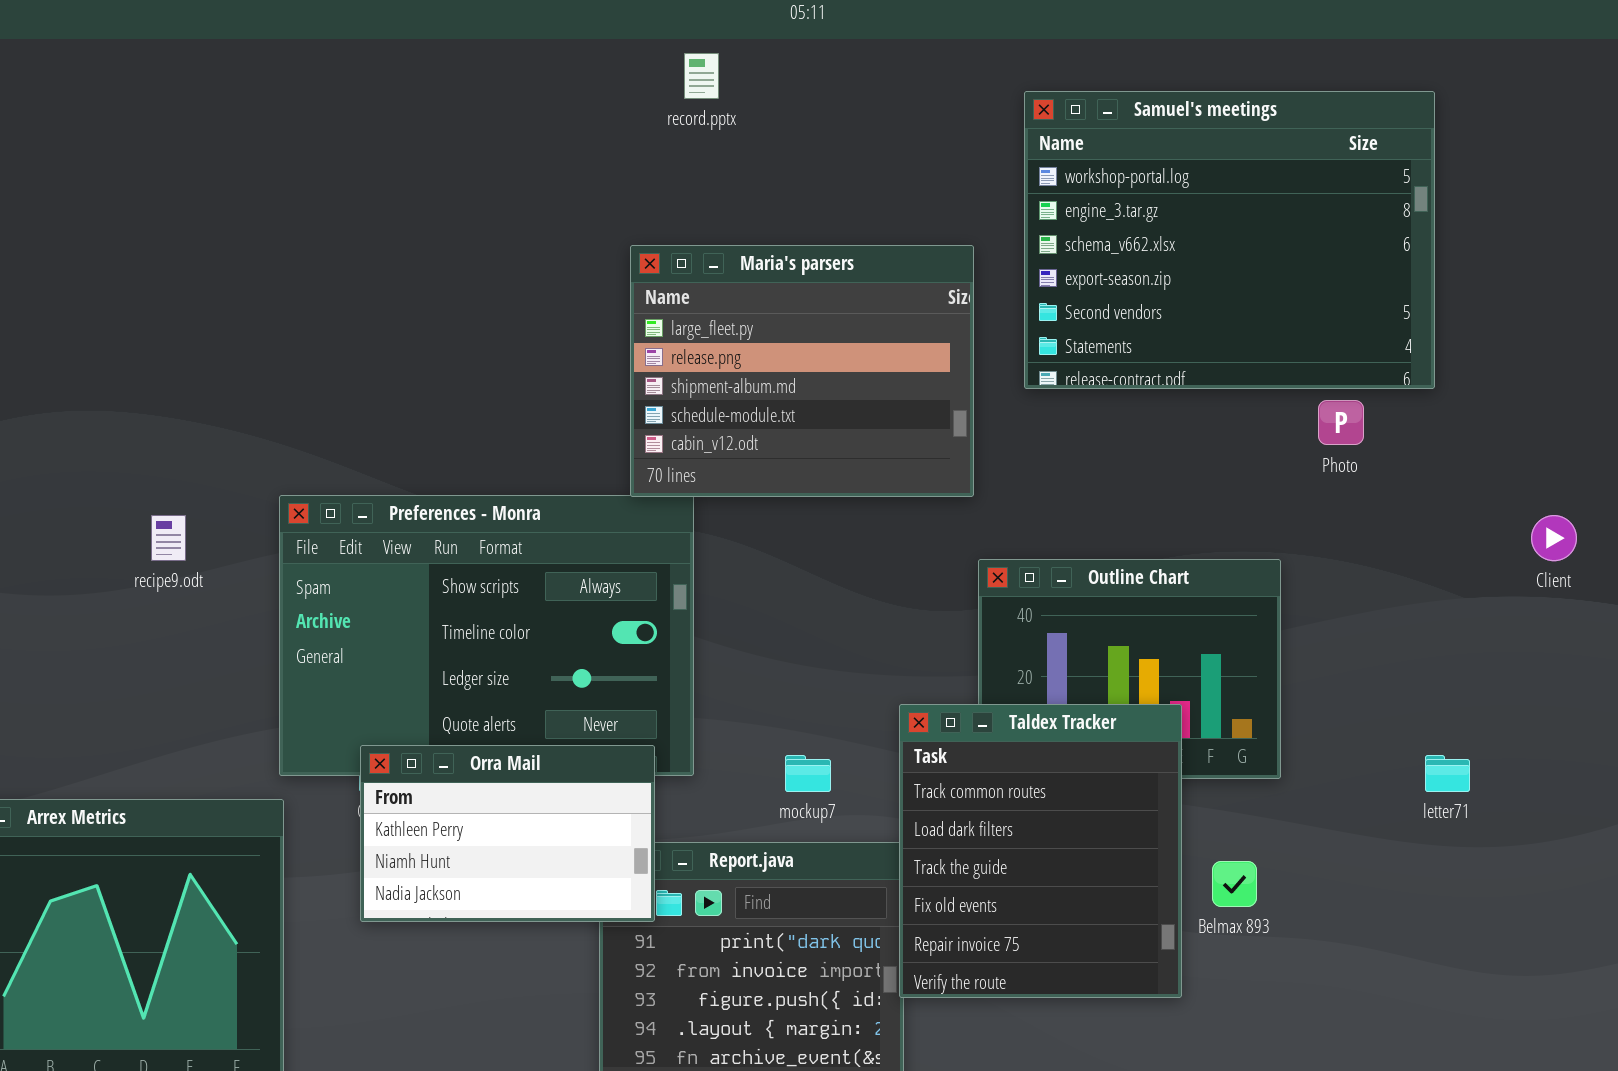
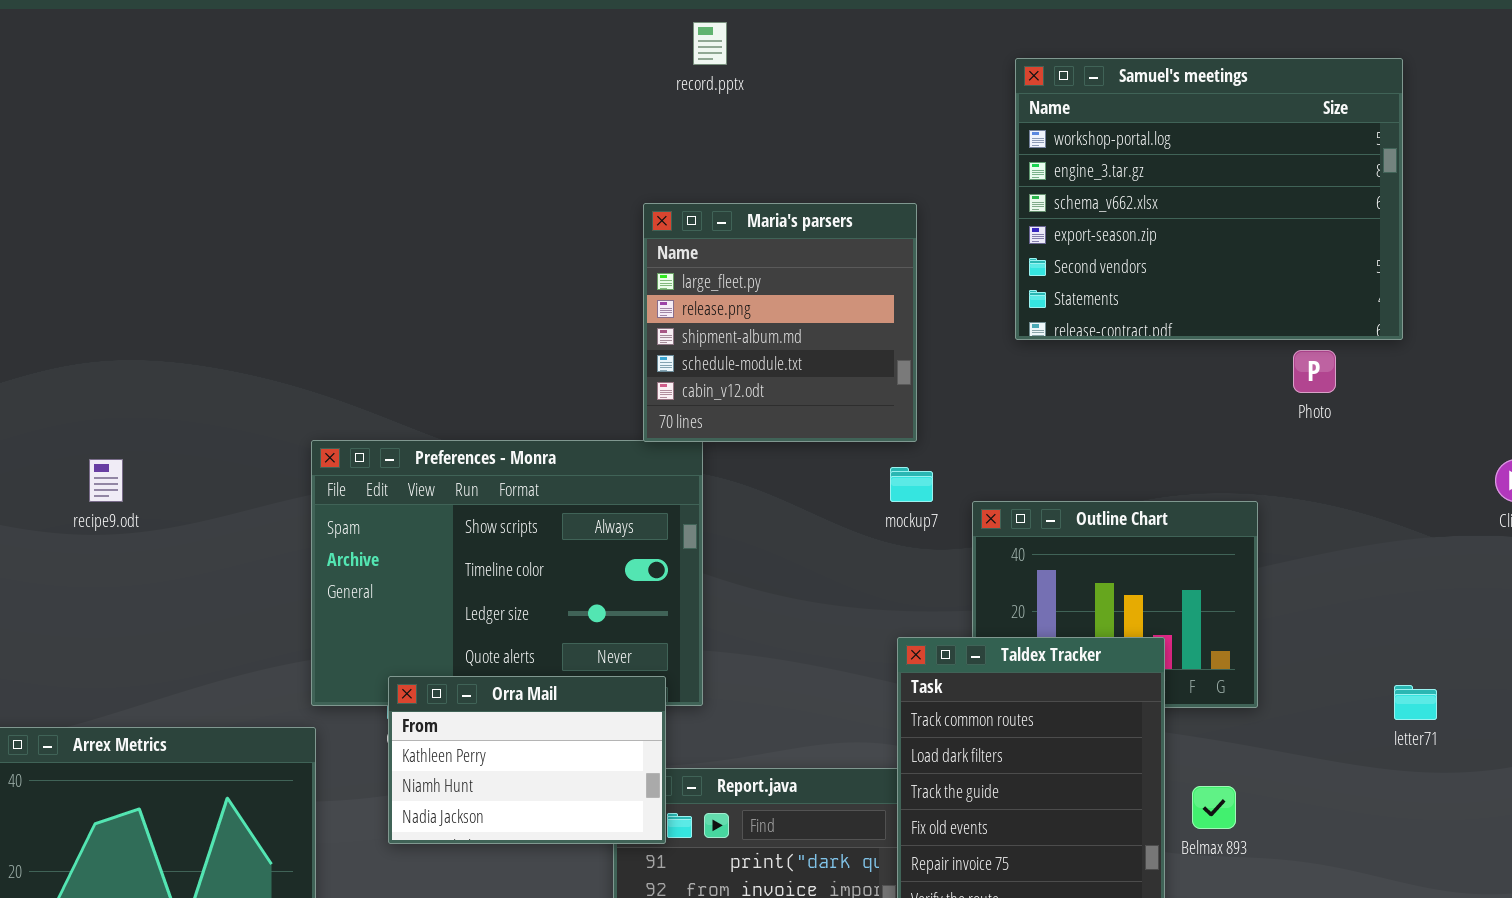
Maria's parsers: [630,245,974,497] -> [643,203,917,442], resized
recipe9.odt: [151,515,186,561] -> [89,459,123,502], moved
mockup7: [785,755,831,792] -> [890,467,933,502], moved

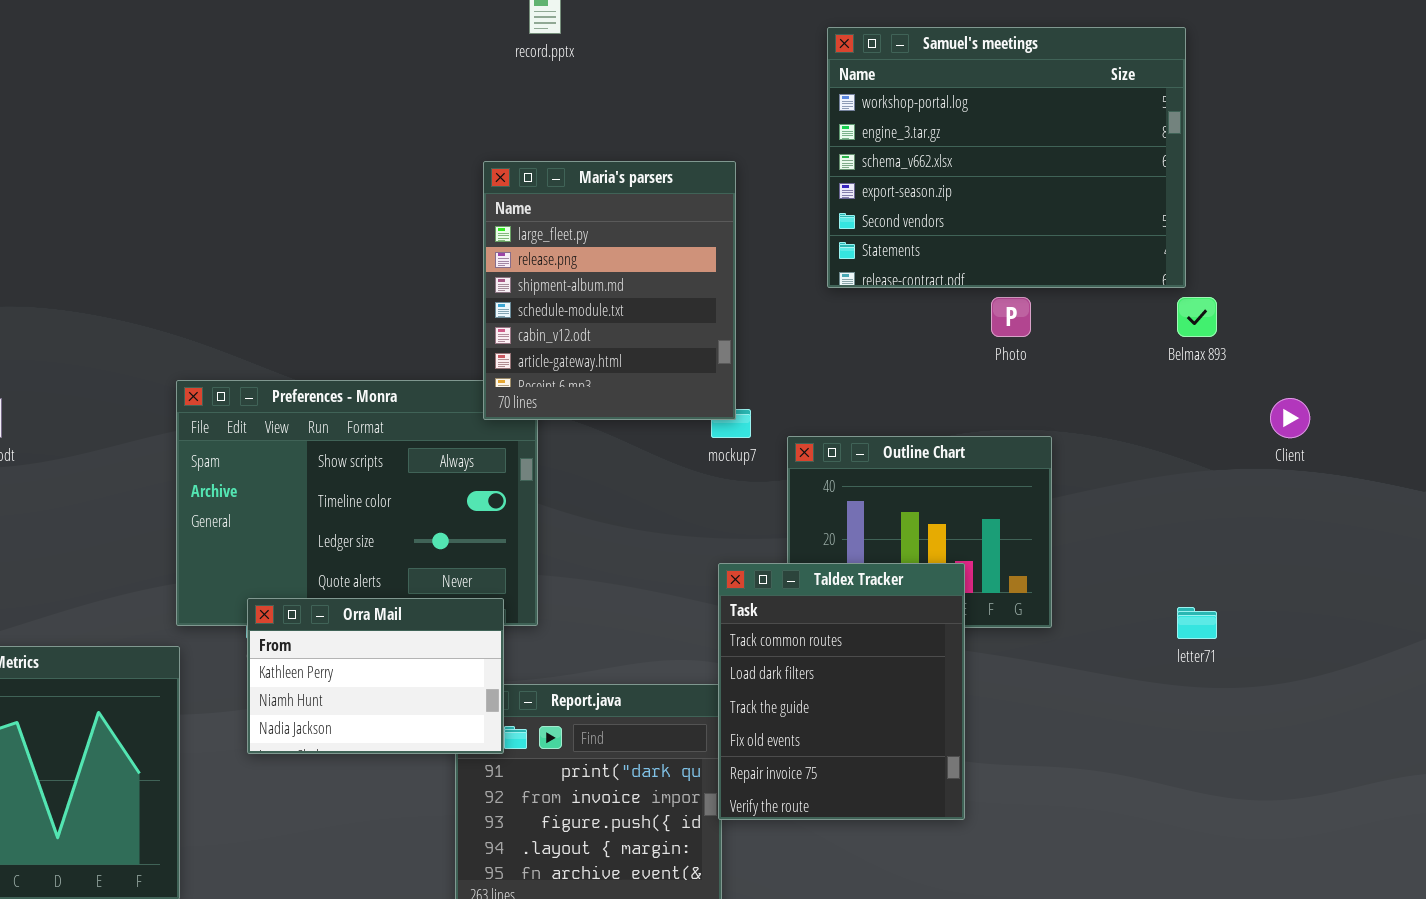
Maria's parsers: [643,203,917,442] -> [483,161,736,420], resized
Photo: [1293,350,1336,393] -> [991,297,1031,337], moved
Belmax 893: [1192,786,1236,829] -> [1177,297,1217,337], moved

